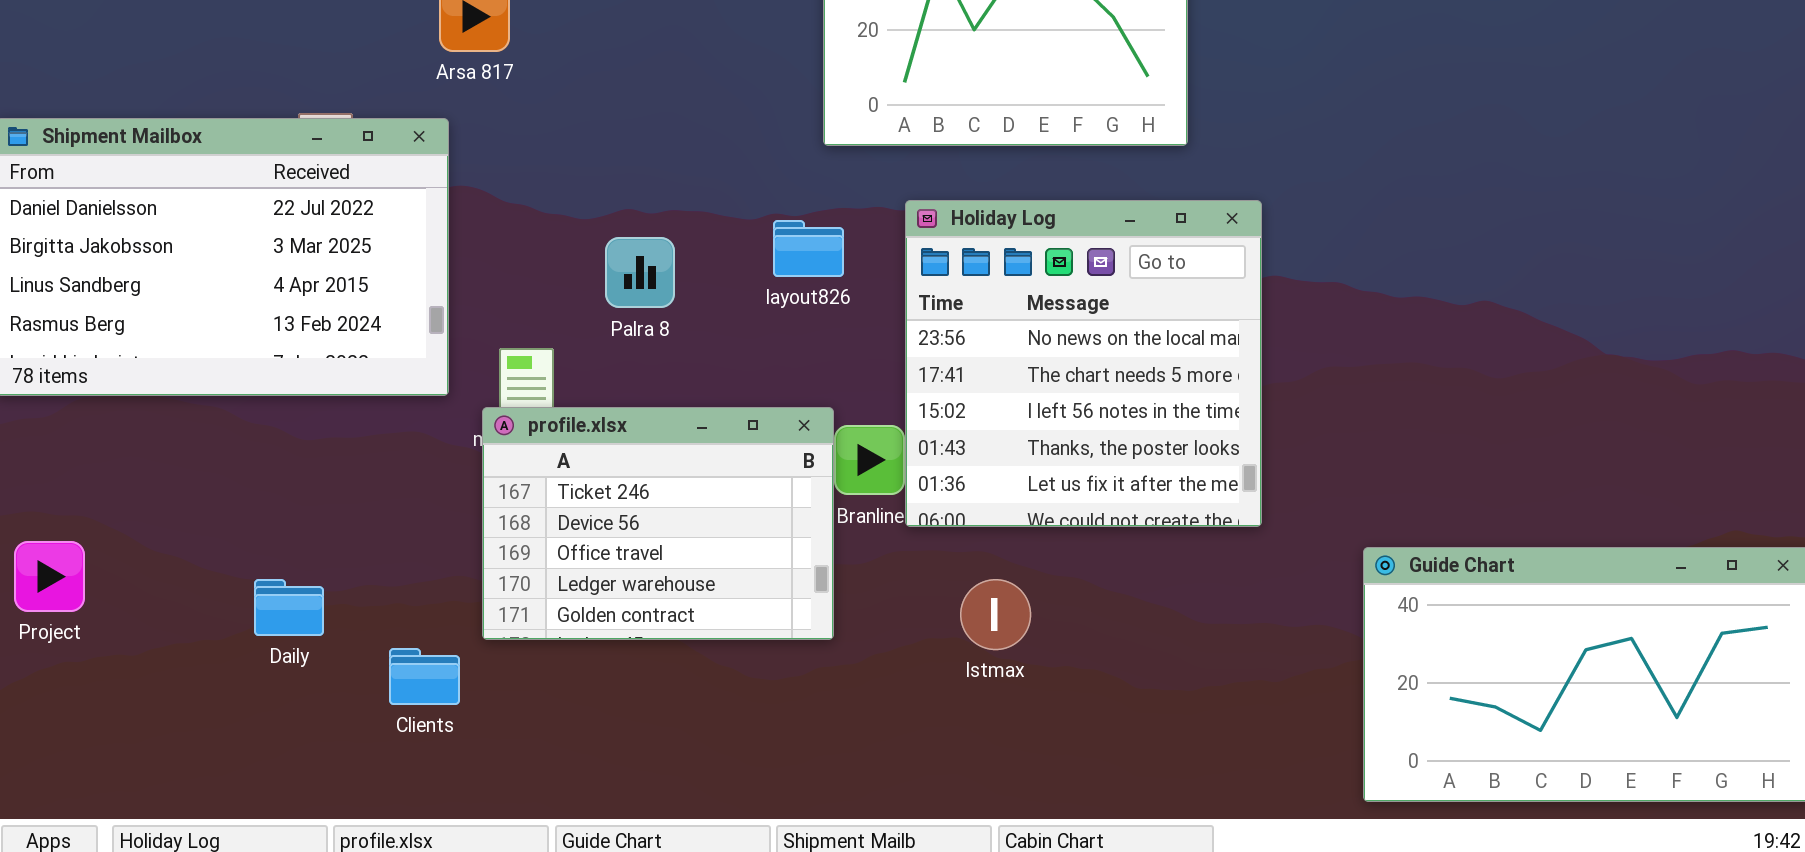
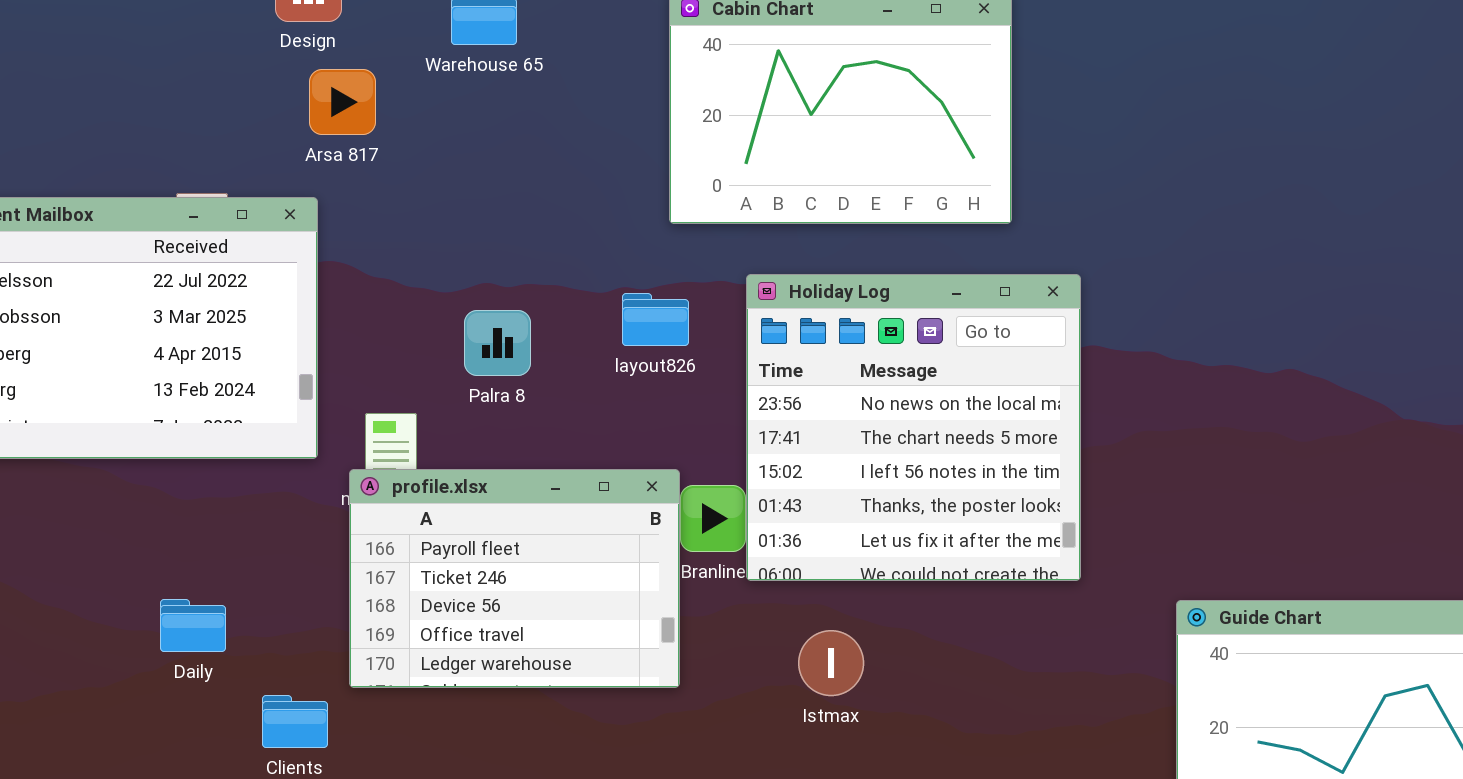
profile.xlsx: [482,407,834,640] -> [349,469,680,688], scrolled up 1 row
Daily: [254,579,324,636] -> [160,599,226,652], moved

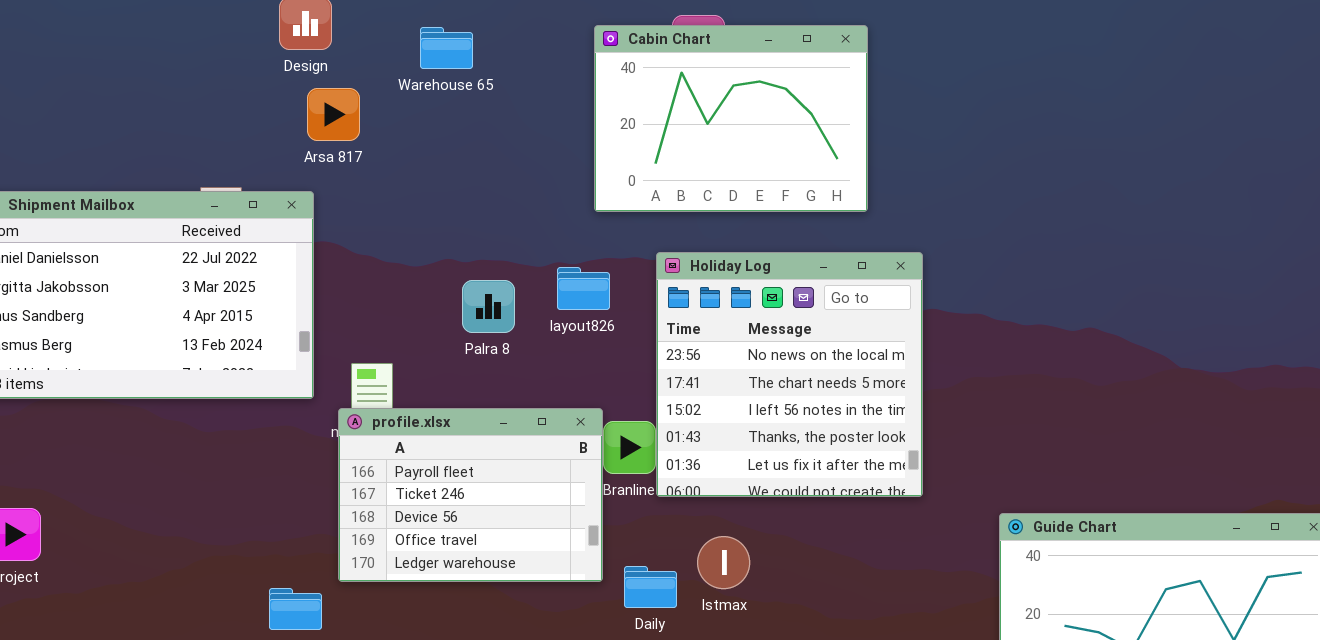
Palra 8: [464,310,531,376] -> [462,280,515,333], moved
Daily: [160,599,226,652] -> [624,566,677,608], moved

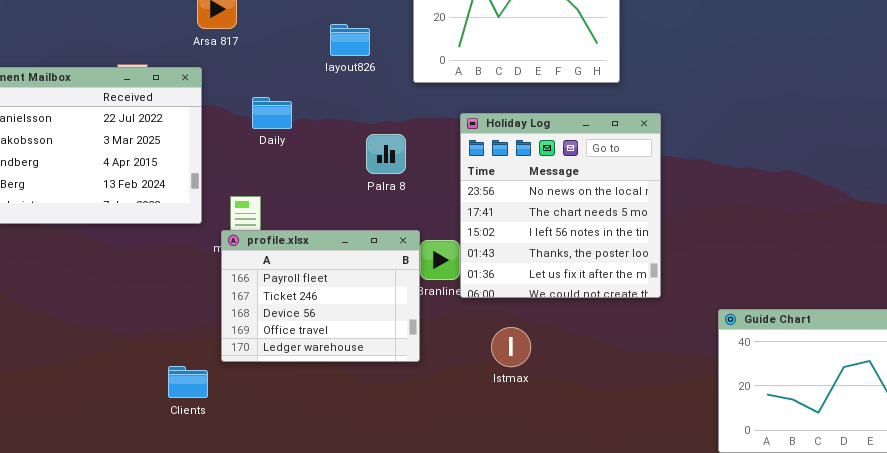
layout826: [557,267,610,310] -> [330,24,370,56], moved
Palra 8: [462,280,515,333] -> [366,134,406,174], moved
Daily: [624,566,677,608] -> [252,97,292,129], moved

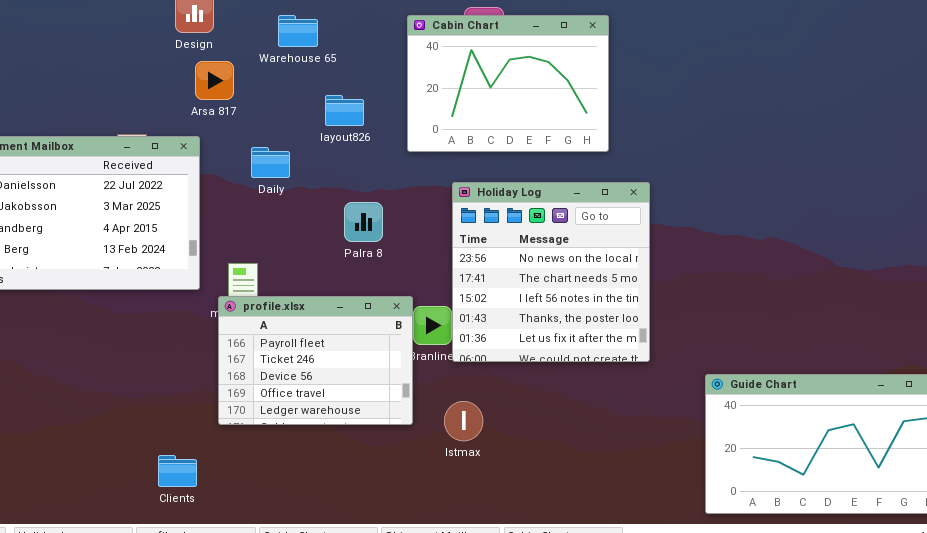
Daily: [252,97,292,129] -> [251,147,290,178], moved
Palra 8: [366,134,406,174] -> [344,202,383,242], moved
Istmax: [491,327,531,367] -> [444,401,483,441], moved
Clients: [168,366,208,398] -> [158,455,197,487], moved

